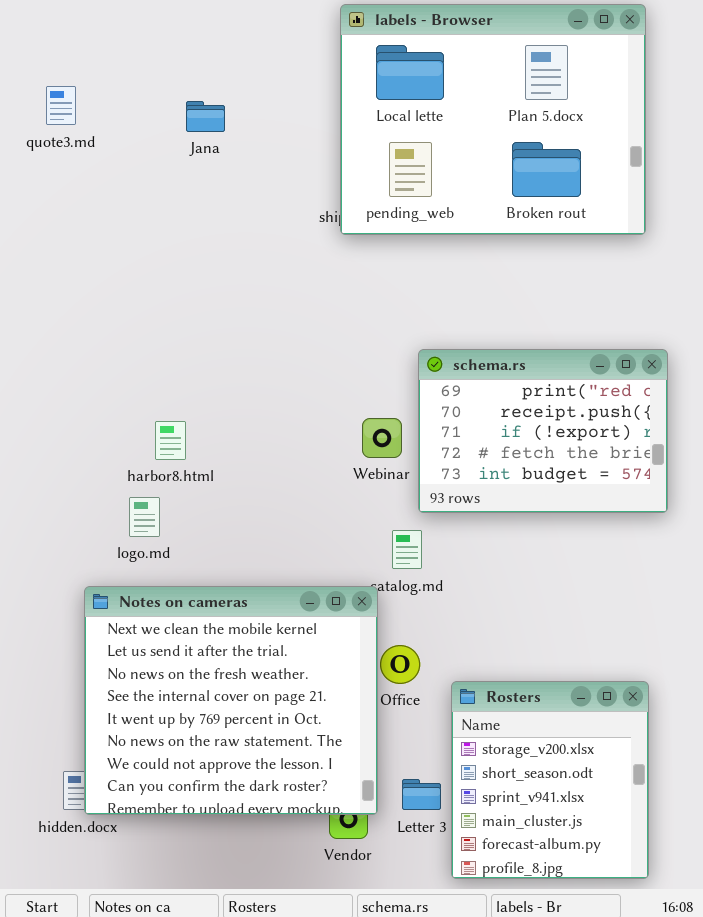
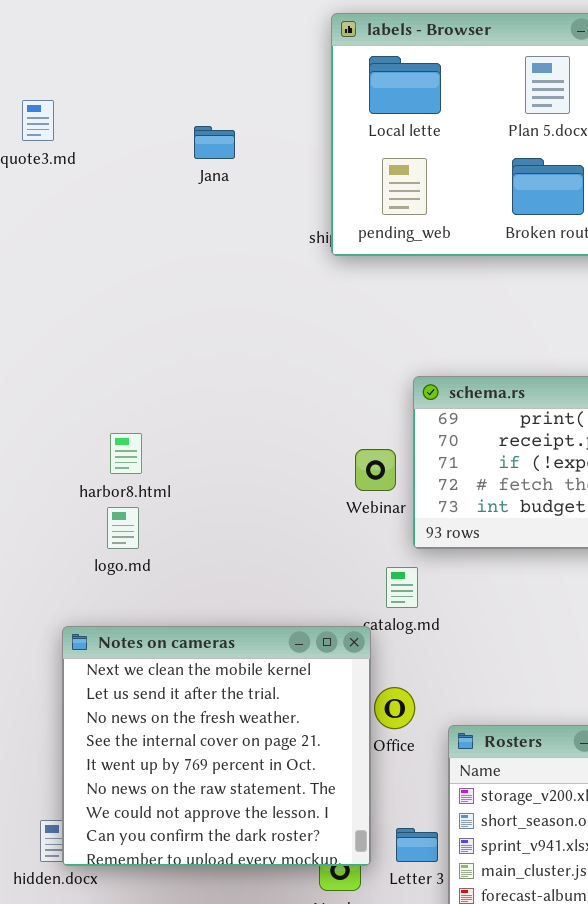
Jana: [186,101,225,132] -> [194,126,235,159], moved
harbor8.html: [155,421,186,460] -> [110,433,142,474], moved
logo.md: [129,497,160,537] -> [107,507,139,549], moved

